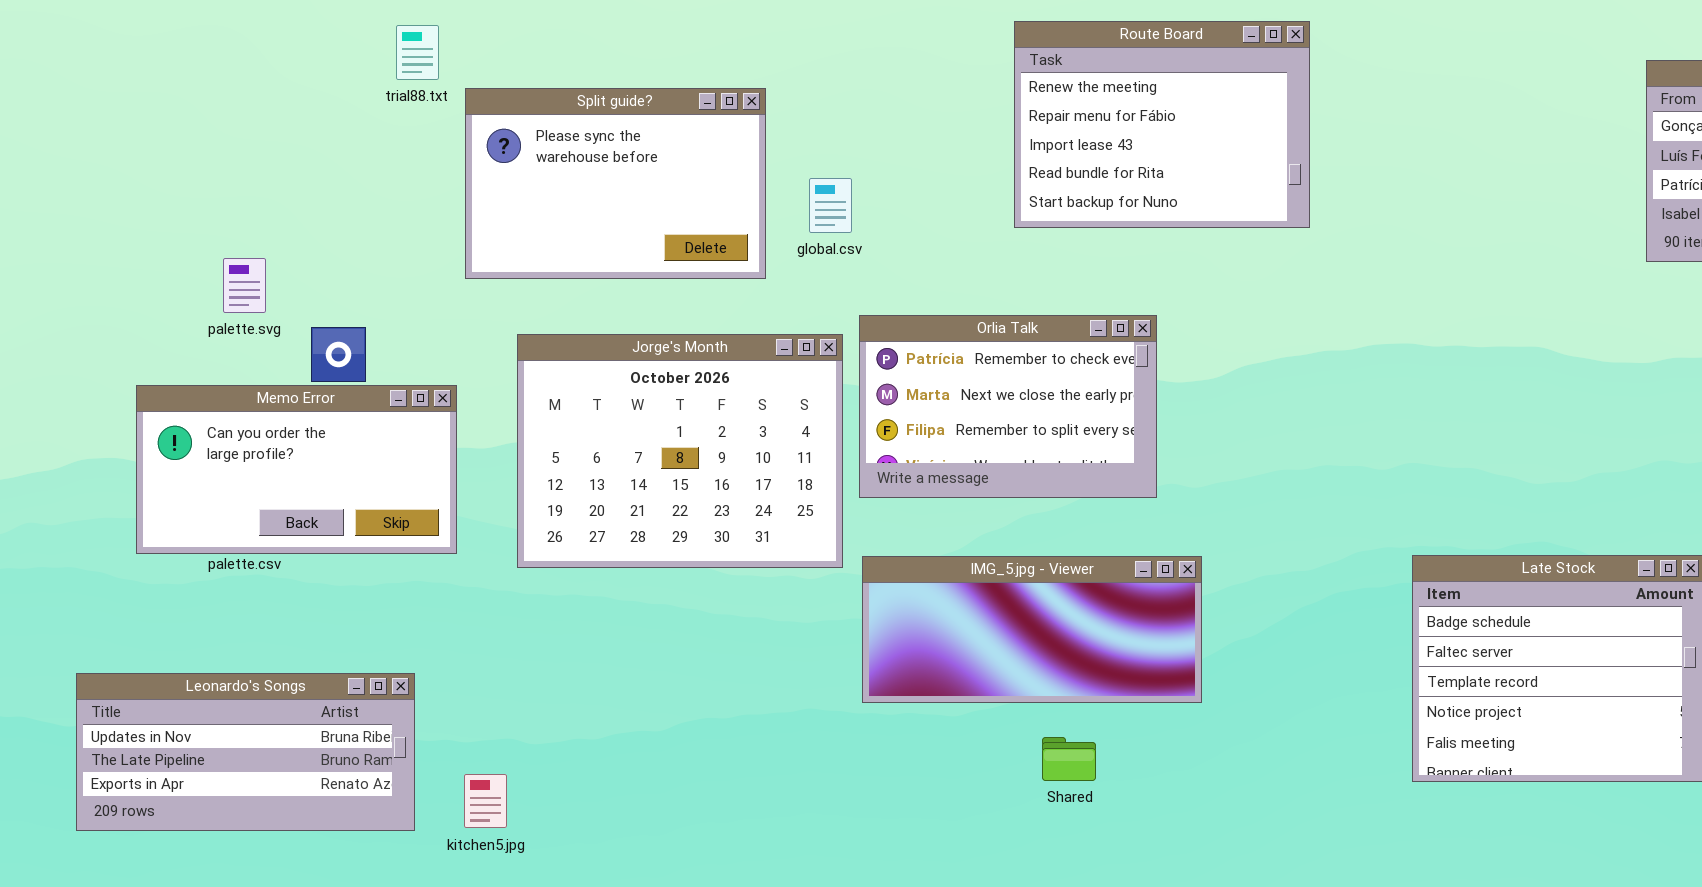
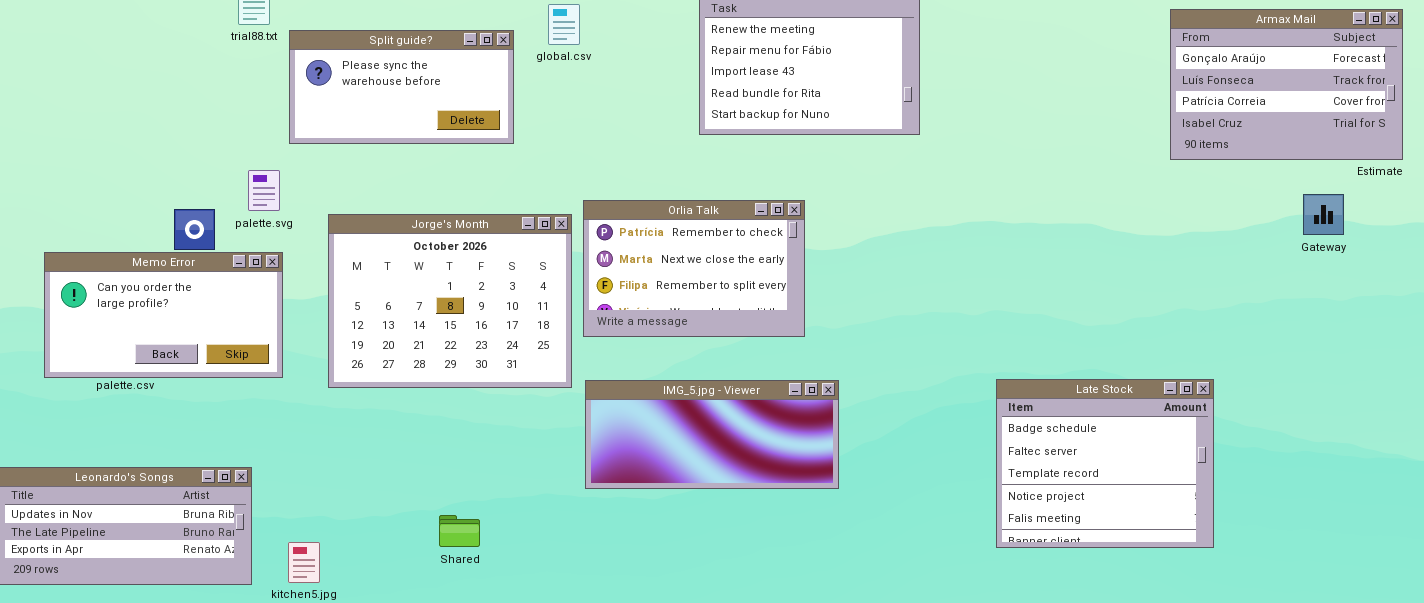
Split guide?: [465,88,766,279] -> [289,30,514,144], resized
global.csv: [809,178,852,233] -> [548,4,580,45], moved
palette.svg: [223,258,266,313] -> [248,170,280,211], moved
Shared: [1042,737,1096,781] -> [439,515,480,547], moved

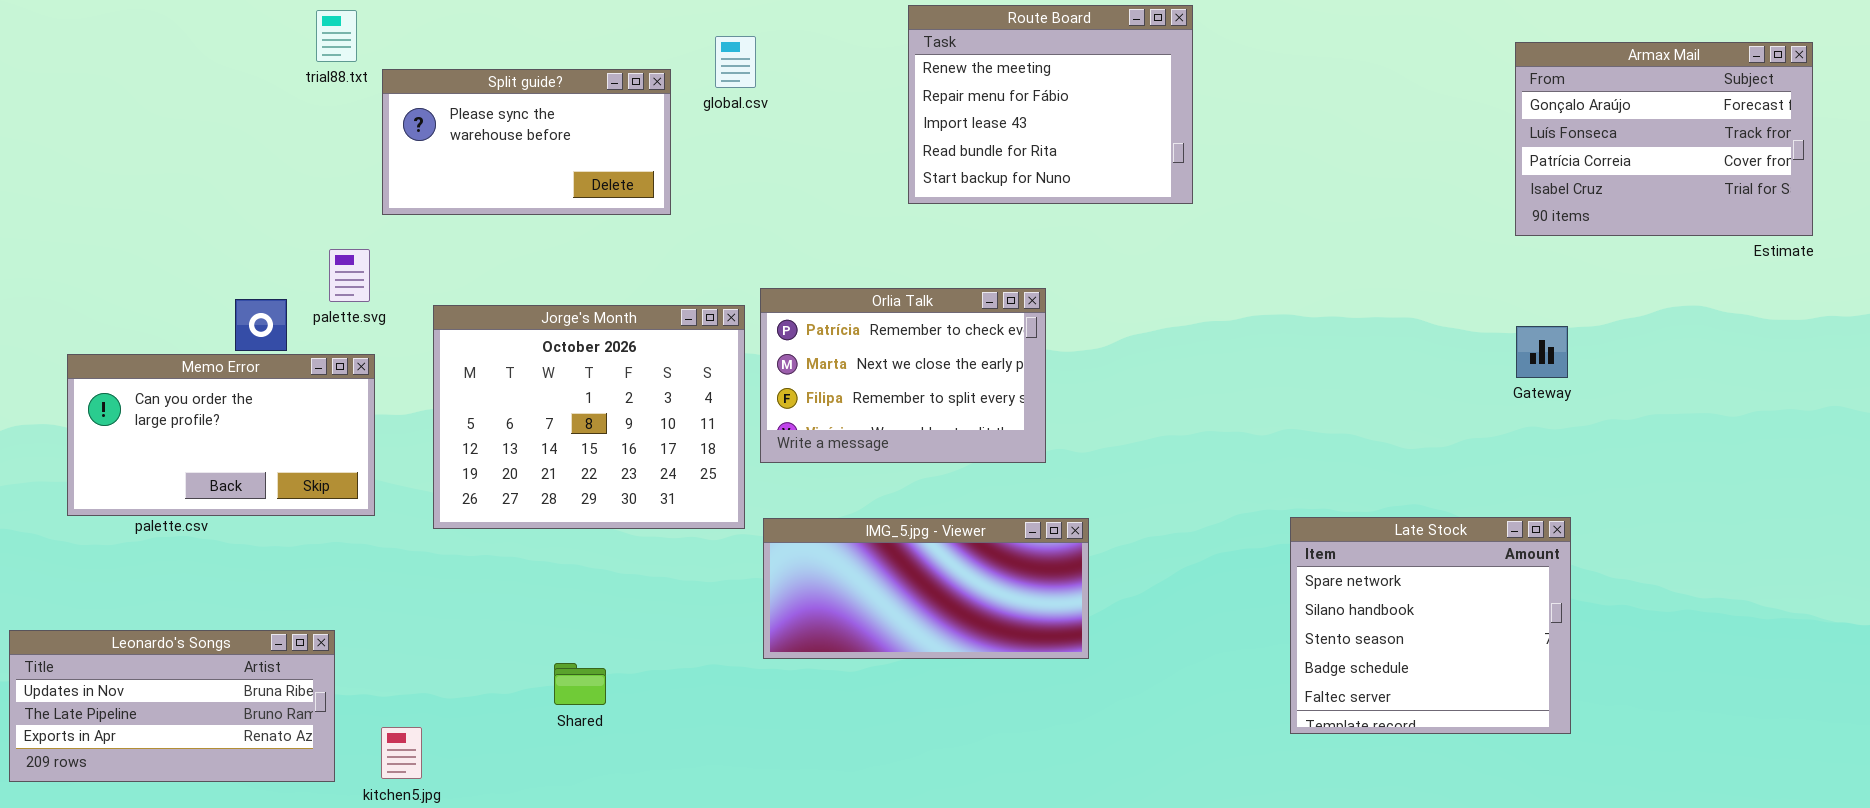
Gateway: [1303,194,1344,235] -> [1516,326,1568,378], moved
Late Stock: [996,379,1214,548] -> [1290,517,1571,734], scrolled up 3 rows
Shared: [439,515,480,547] -> [554,663,606,705], moved

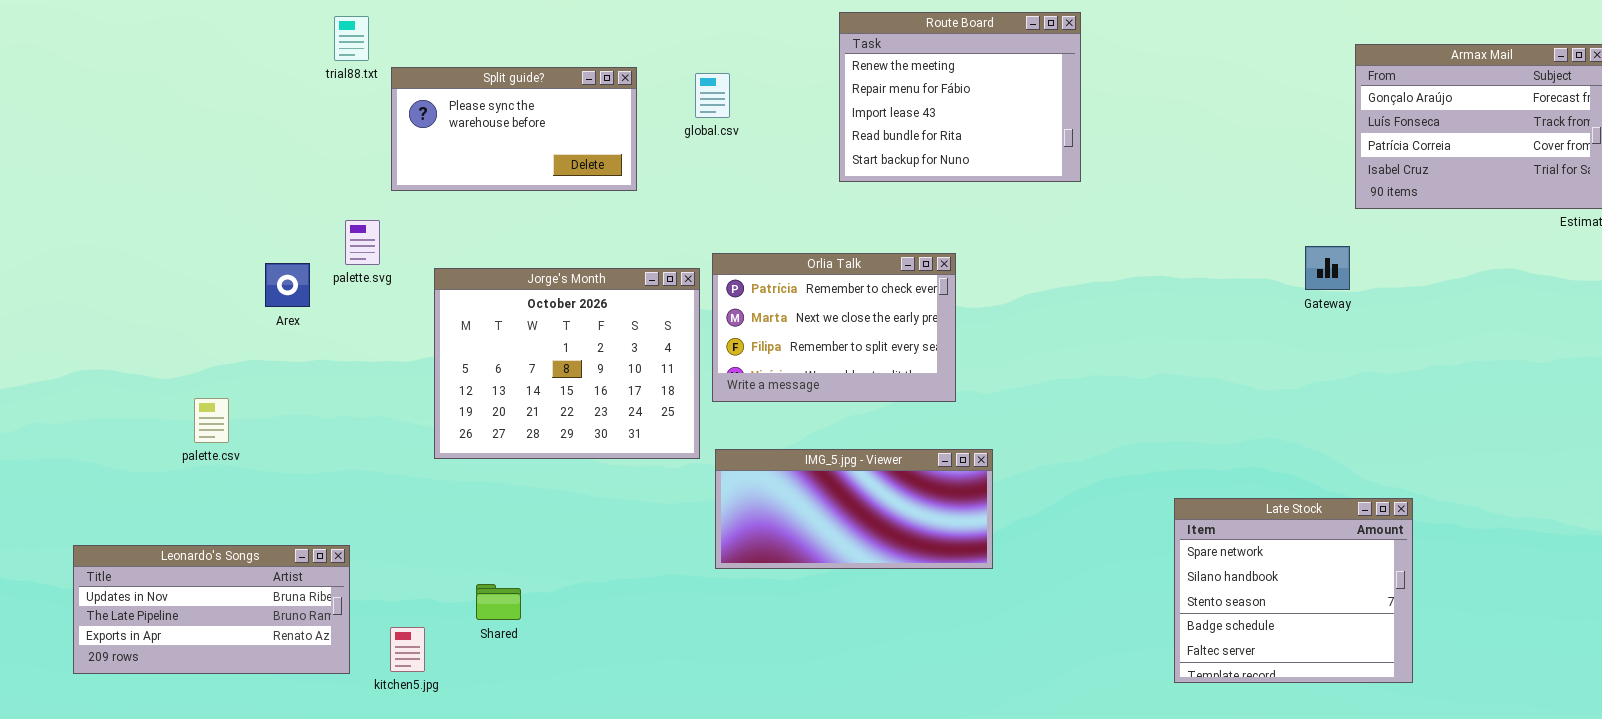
global.csv: [715,36,756,88] -> [695,73,730,118], moved
Gateway: [1516,326,1568,378] -> [1305,246,1350,290], moved
Memo Error: [67,354,375,516] -> none, closed
Late Stock: [1290,517,1571,734] -> [1174,498,1413,683], moved
Shared: [554,663,606,705] -> [476,584,521,620], moved

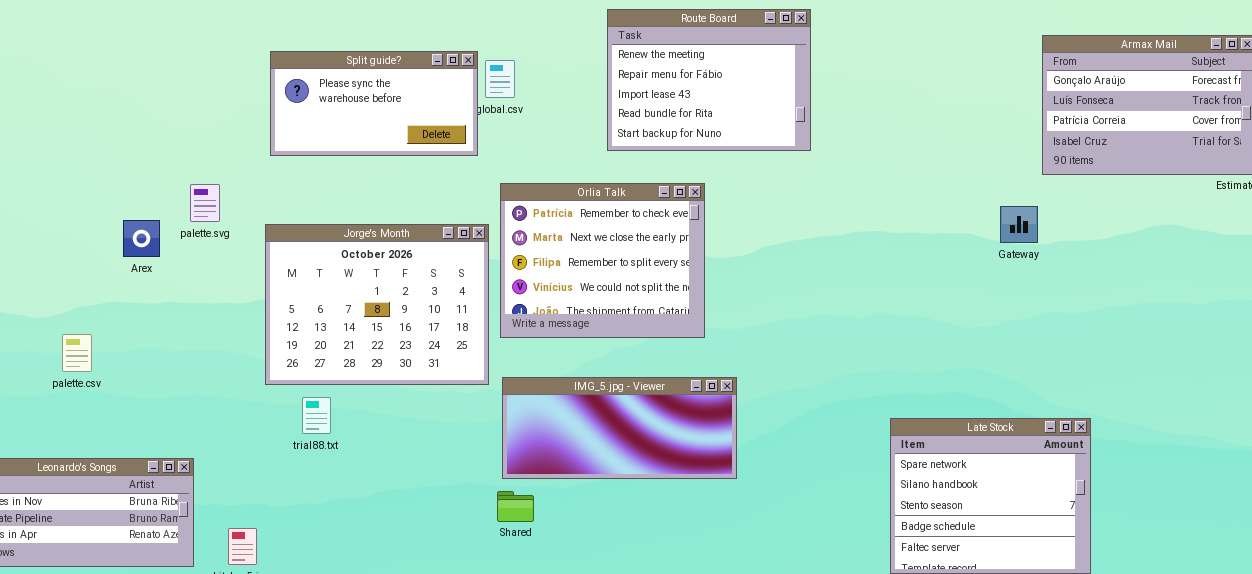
trial88.txt: [334,16,369,61] -> [302,397,331,434], moved
Split guide?: [391,67,637,191] -> [270,51,478,156], moved
Orlia Talk: [712,253,956,402] -> [500,183,705,338], resized
Shared: [476,584,521,620] -> [497,491,534,522], moved

